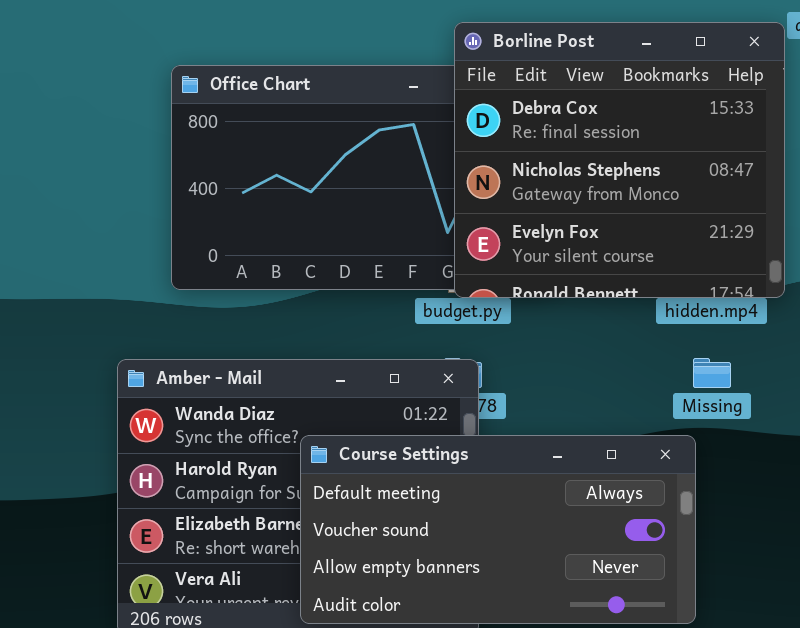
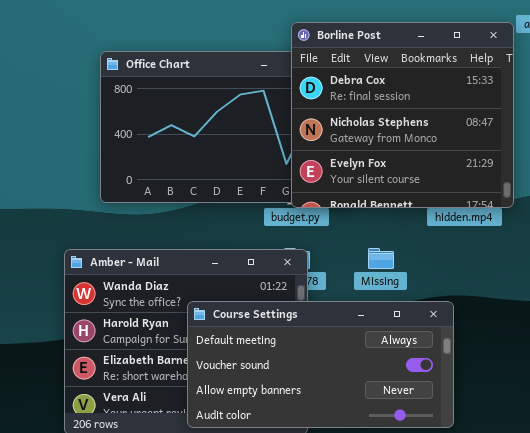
Missing: [693,358,731,388] -> [368,248,394,269], moved

